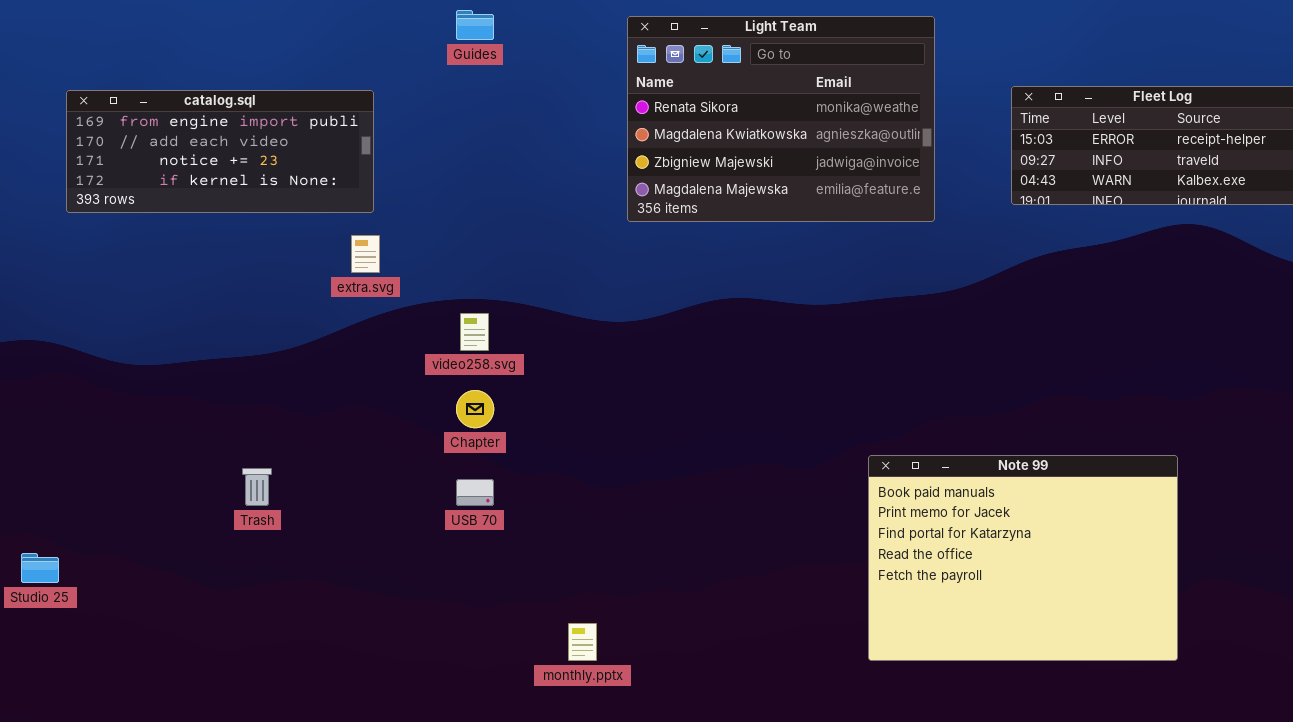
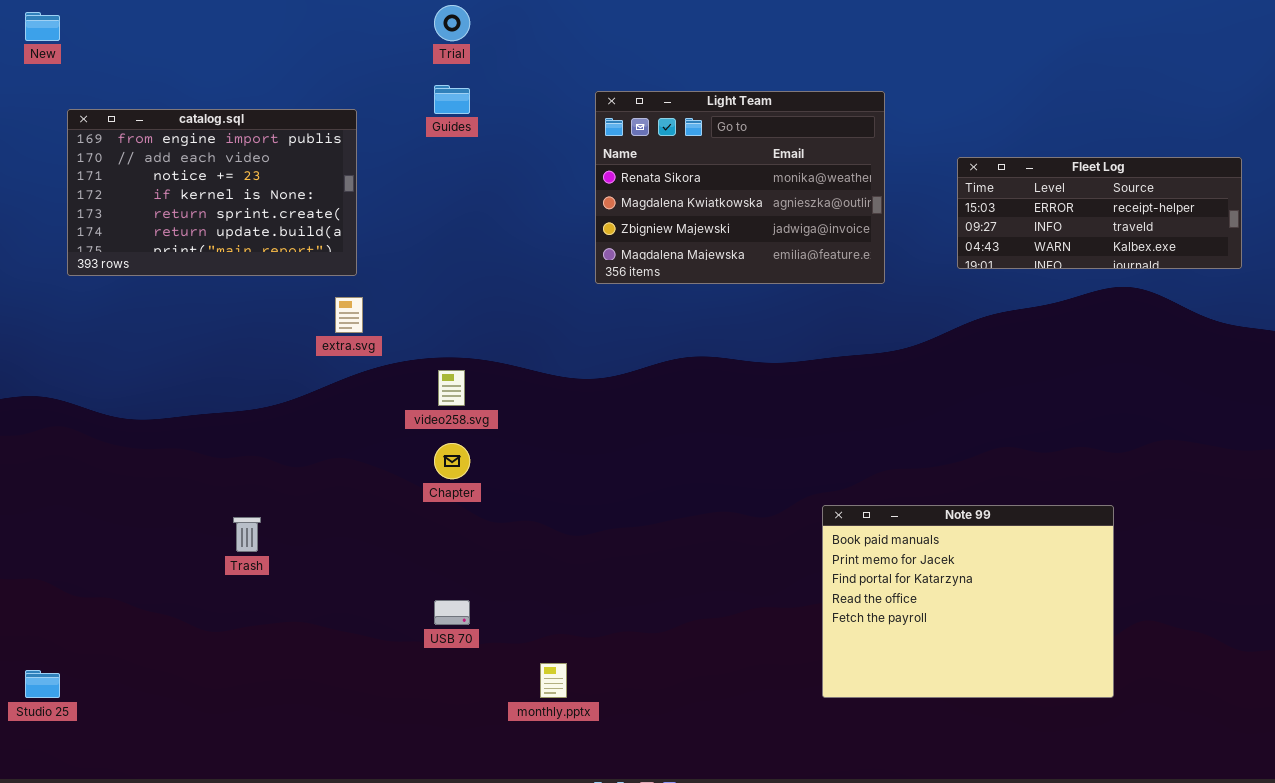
catalog.sql: [66,90,374,213] -> [67,109,357,276], resized
USB 70: [456,479,494,506] -> [434,600,470,625], moved
Studio 25: [21,553,59,583] -> [25,670,60,698], moved

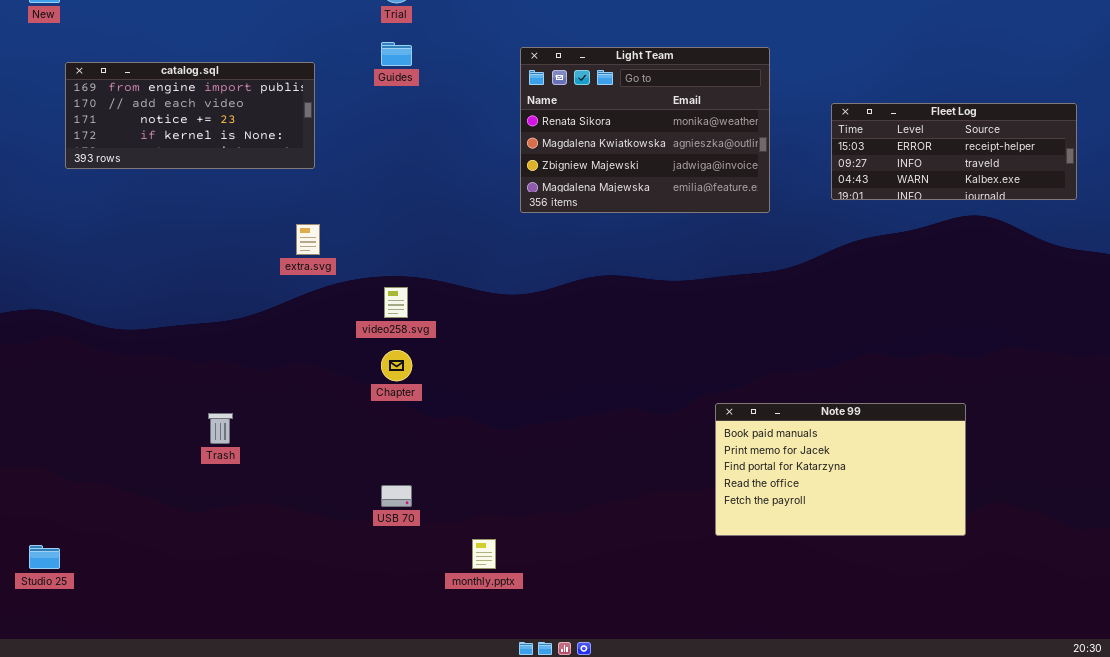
catalog.sql: [67,109,357,276] -> [65,62,315,169], resized
Note 99: [822,505,1114,698] -> [715,403,966,536], resized

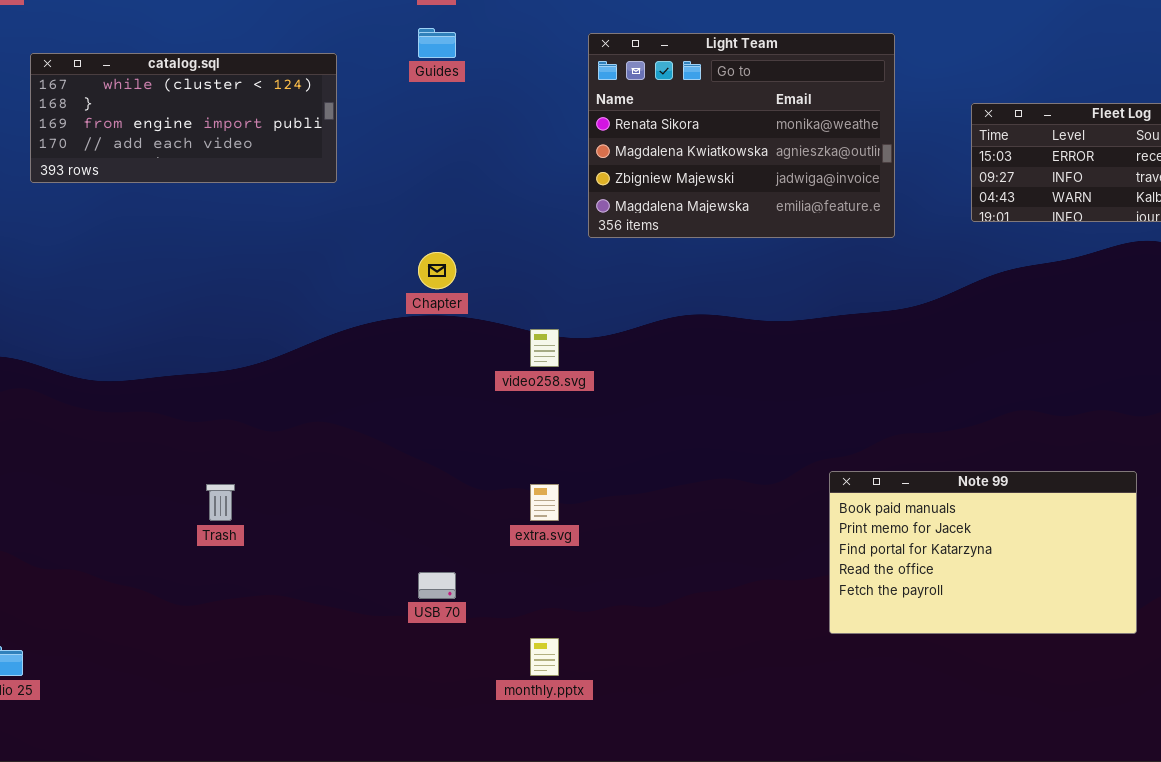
catalog.sql: [65,62,315,169] -> [30,53,337,183], scrolled up 2 rows
extra.svg: [296,224,320,255] -> [530,484,559,521], moved
video258.svg: [384,287,408,318] -> [530,329,559,367], moved
Chapter: [381,350,412,381] -> [418,252,456,289], moved

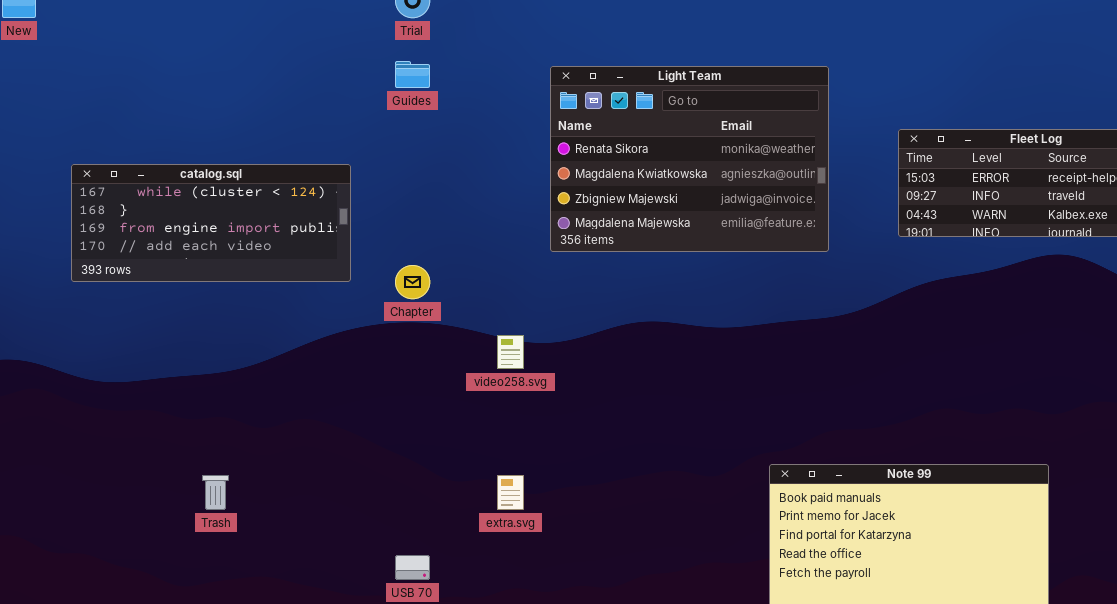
catalog.sql: [30,53,337,183] -> [71,164,351,282], moved

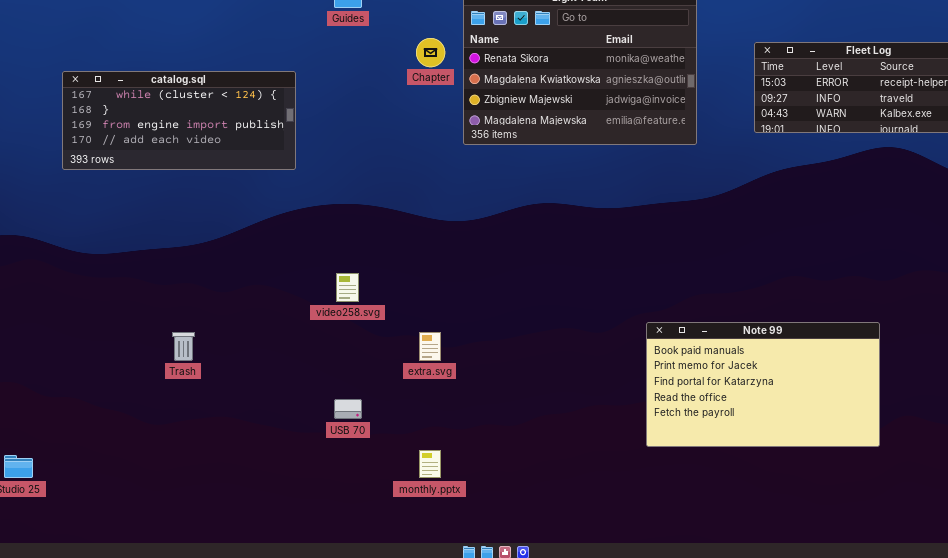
Chapter: [395,265,430,299] -> [416,38,445,67], moved
video258.svg: [497,335,524,369] -> [336,273,359,302], moved

